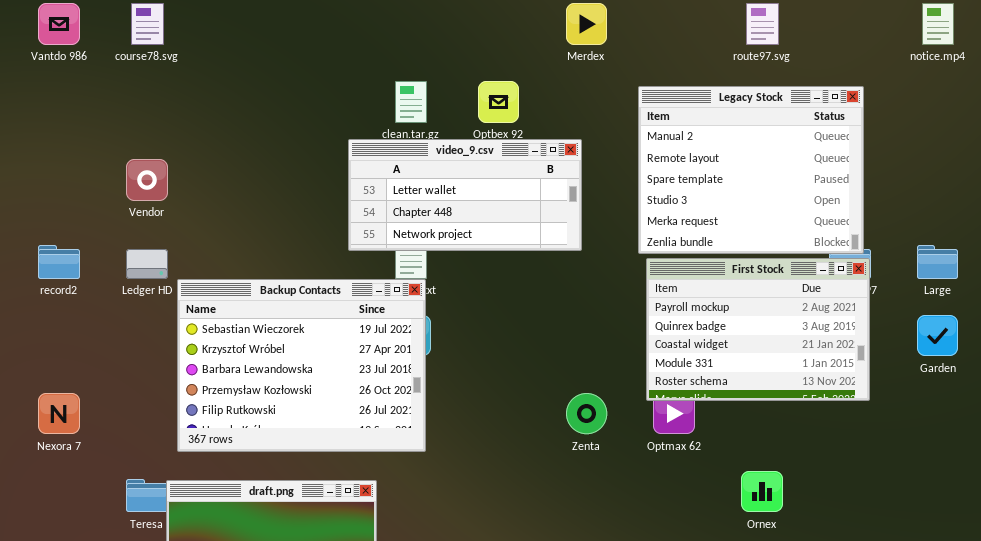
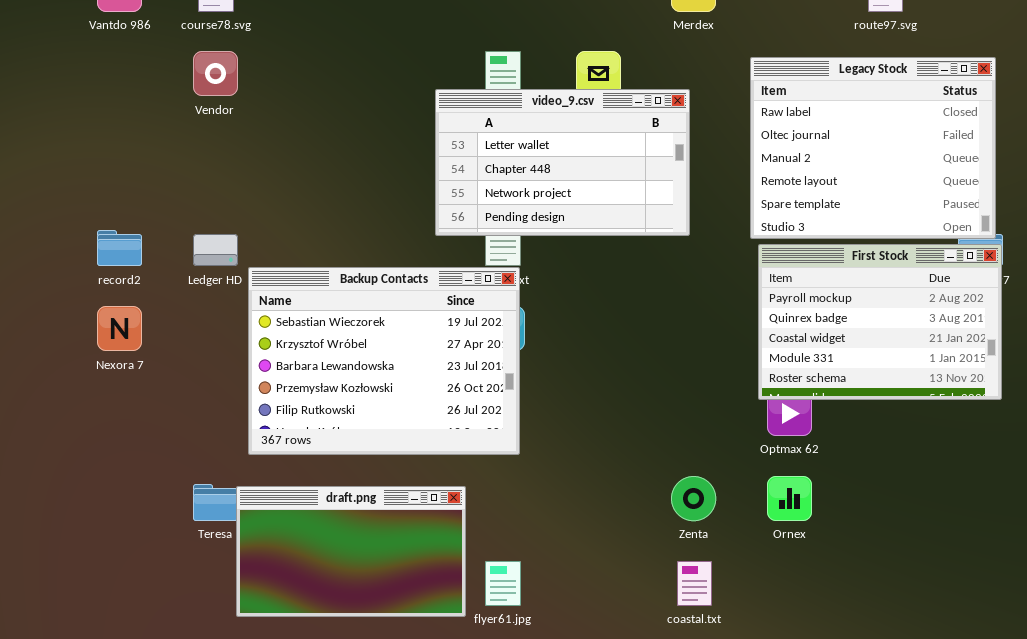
Legacy Stock: [638,86,864,254] -> [750,57,996,239], scrolled up 2 rows
video_9.csv: [348,139,582,251] -> [435,89,690,236], resized
Vendor: [126,159,168,201] -> [193,51,238,96], moved
Nexora 7: [38,393,80,434] -> [97,306,142,351], moved
Zenta: [566,393,607,434] -> [671,476,716,521], moved
Ornex: [741,471,783,512] -> [767,476,812,521], moved

